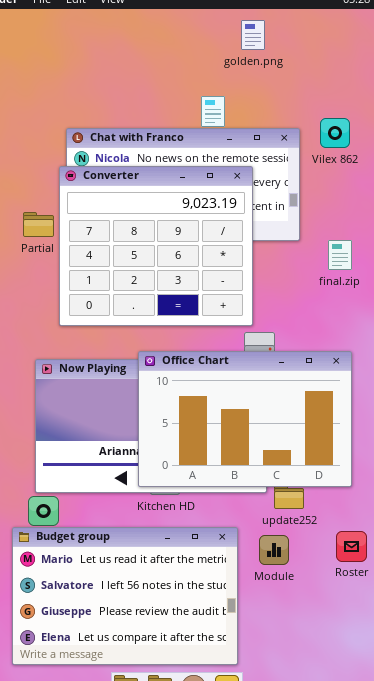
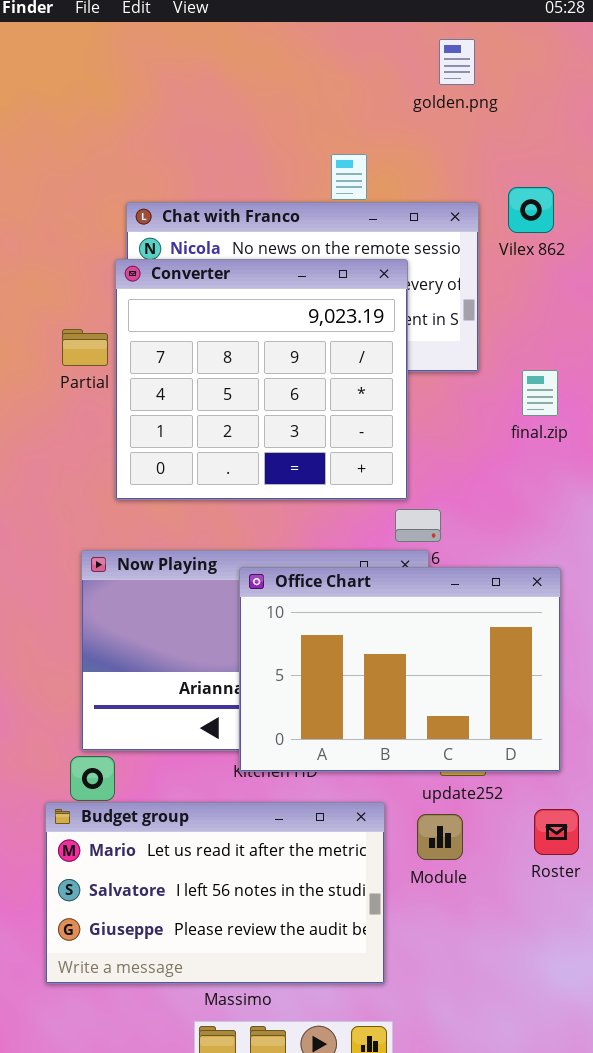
golden.png: [241,20,265,50] -> [439,39,475,85], moved
Office Chart: [138,351,352,487] -> [239,567,561,772], moved
Budget group: [12,527,238,665] -> [45,802,385,984], resized

